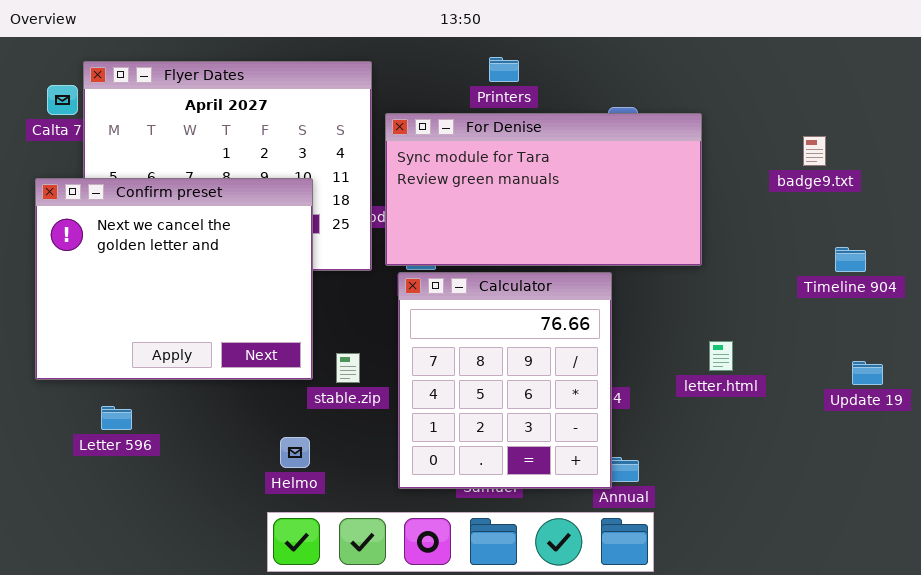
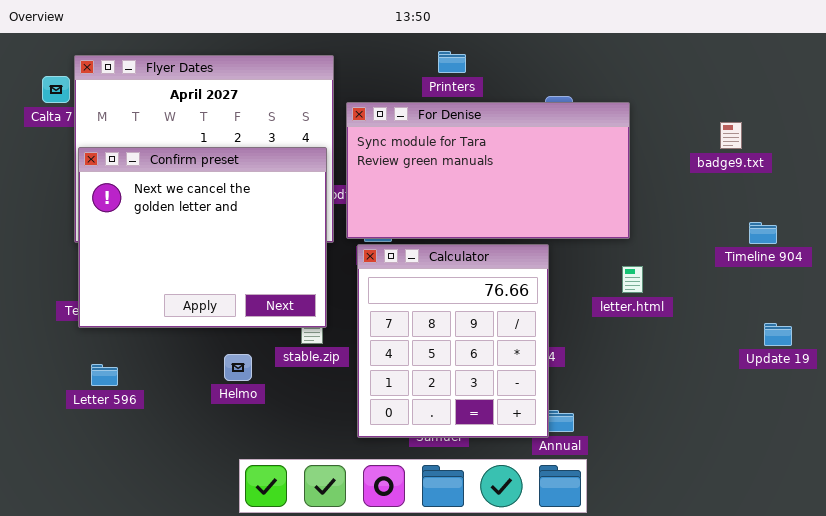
Confirm preset: [35,178,313,380] -> [78,147,327,328], moved
letter.html: [709,341,733,371] -> [622,266,643,293], moved
Helmo: [280,437,310,468] -> [224,354,252,381], moved

